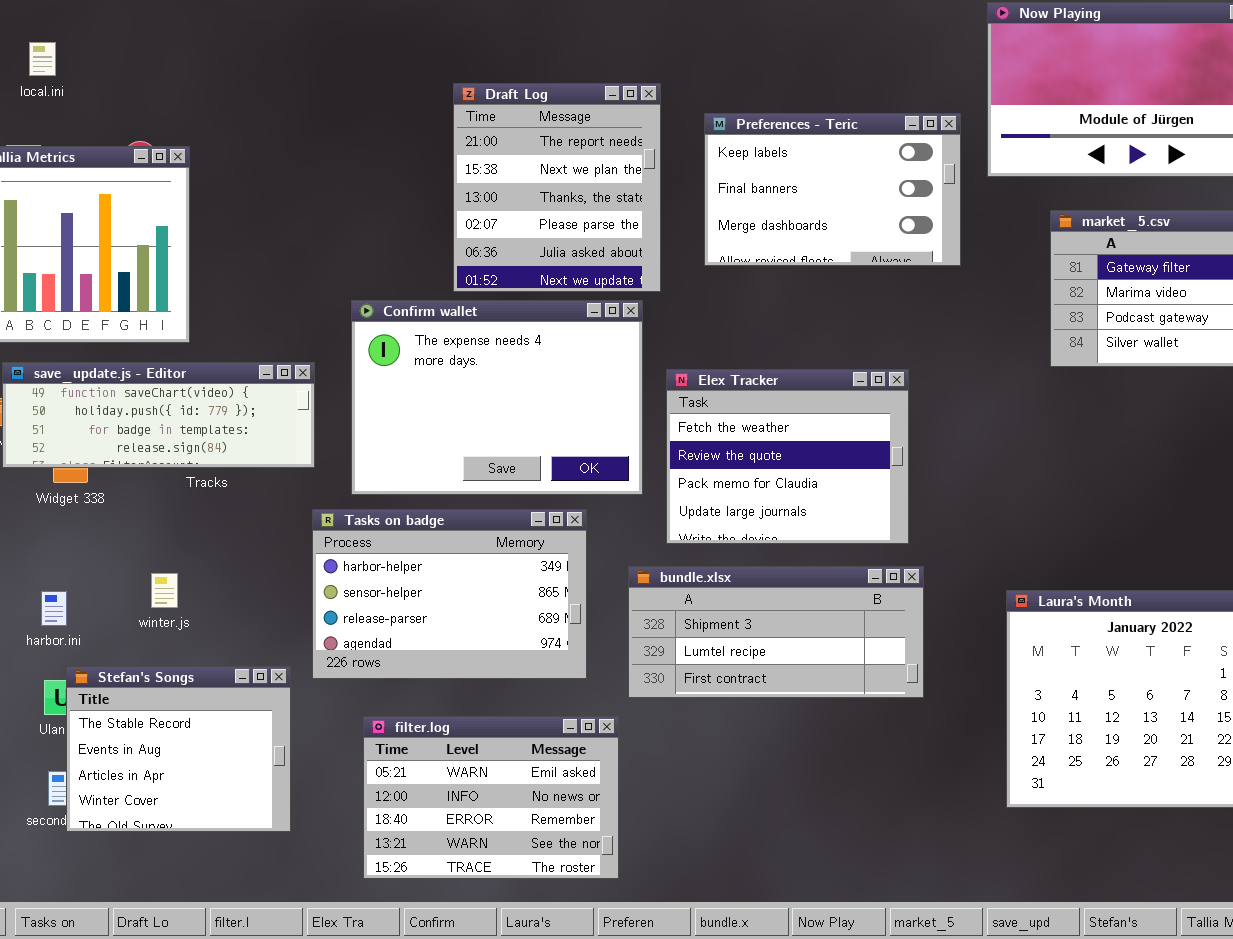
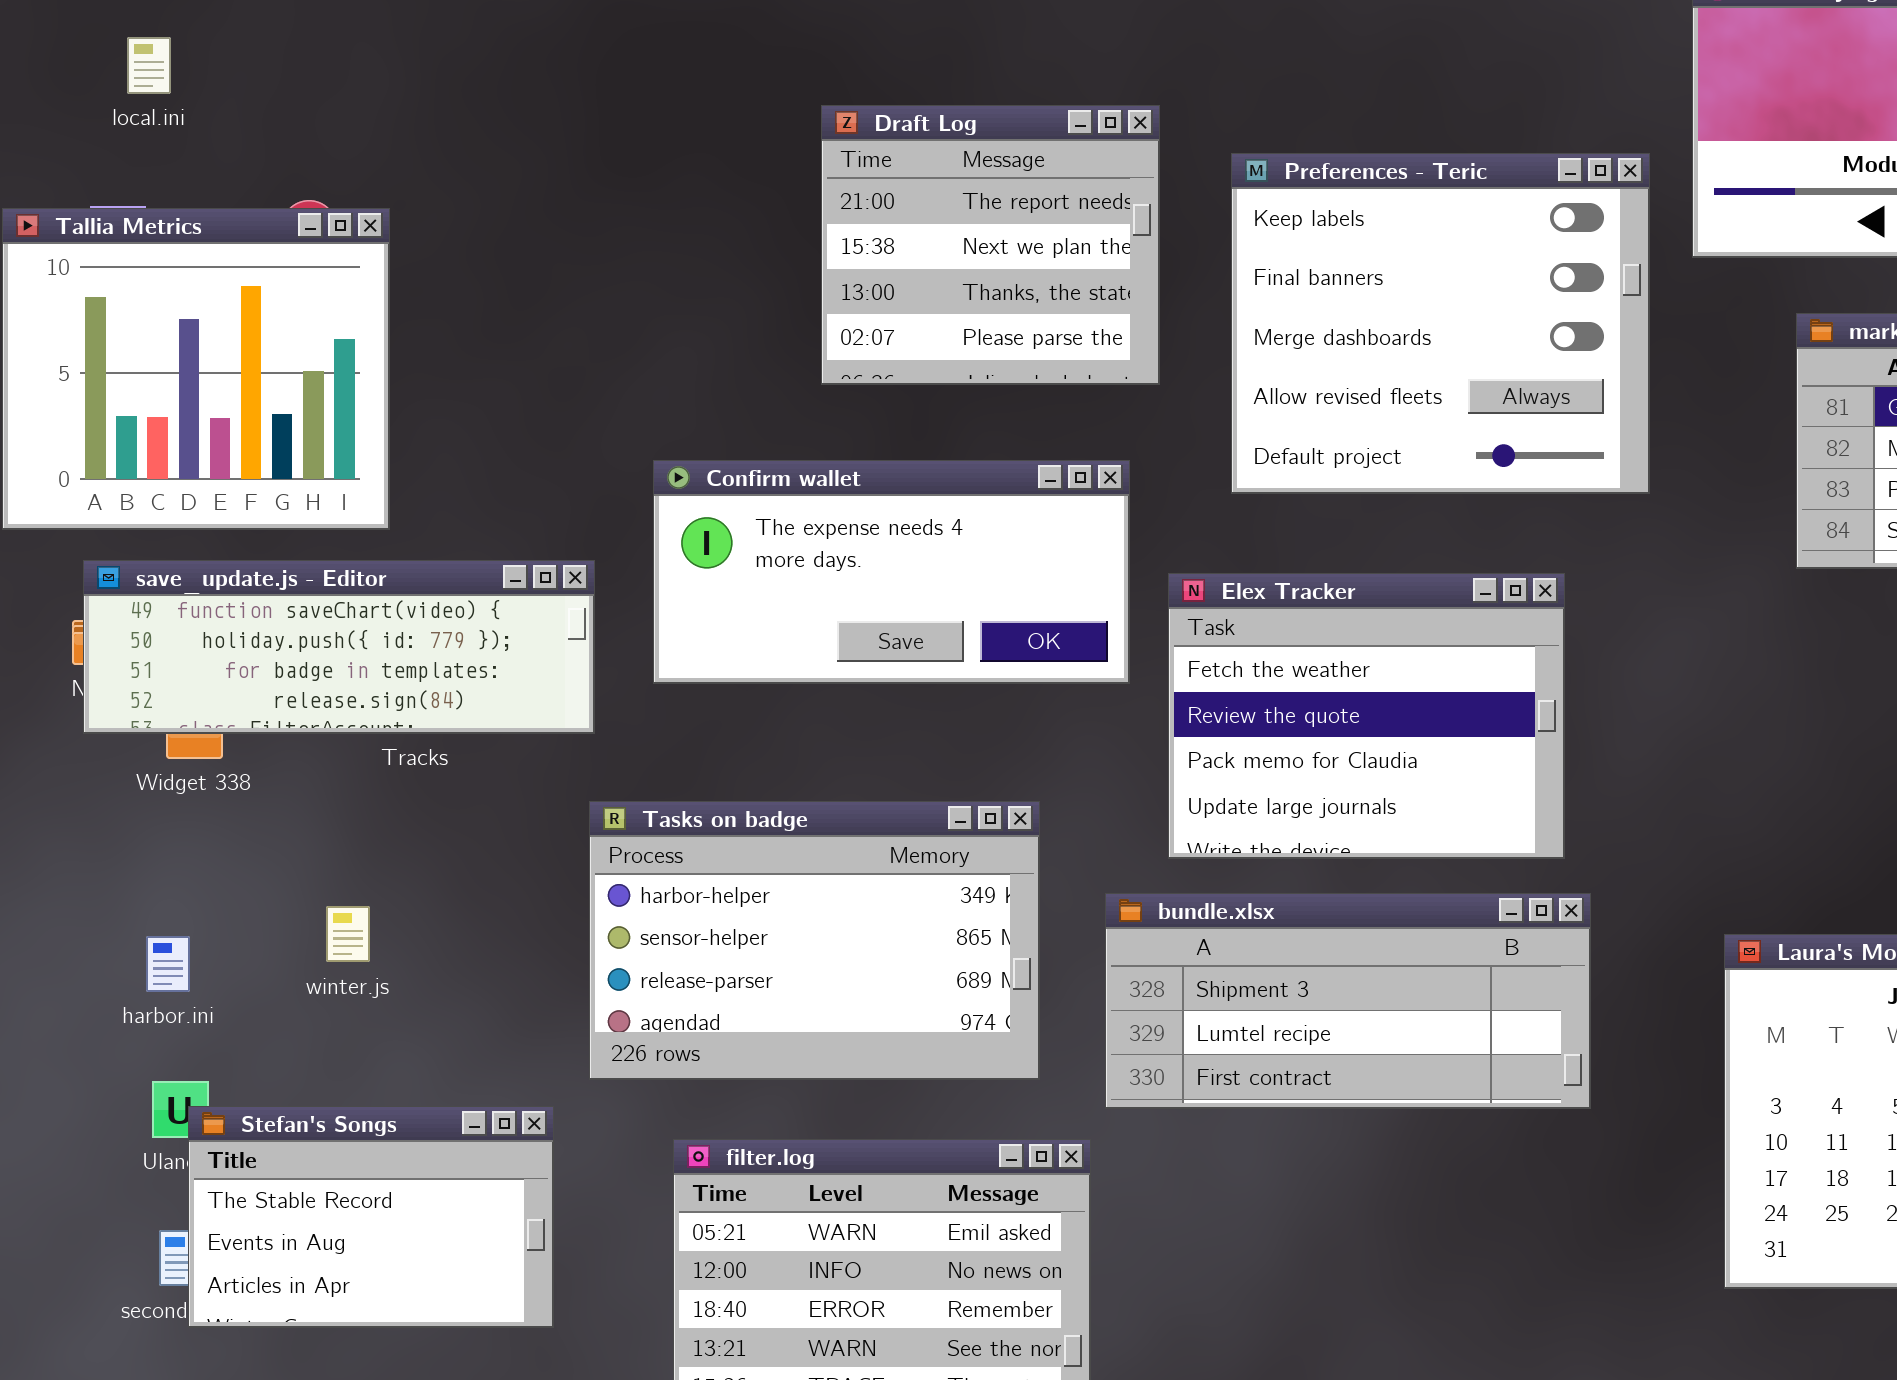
Draft Log: [453,83,661,292] -> [821,105,1160,385], resized
Preferences - Teric: [704,113,961,266] -> [1231,153,1650,494], resized
Confirm wallet: [351,300,643,495] -> [653,460,1130,684], resized
Stefan's Songs: [66,666,291,832] -> [188,1106,554,1328], resized

